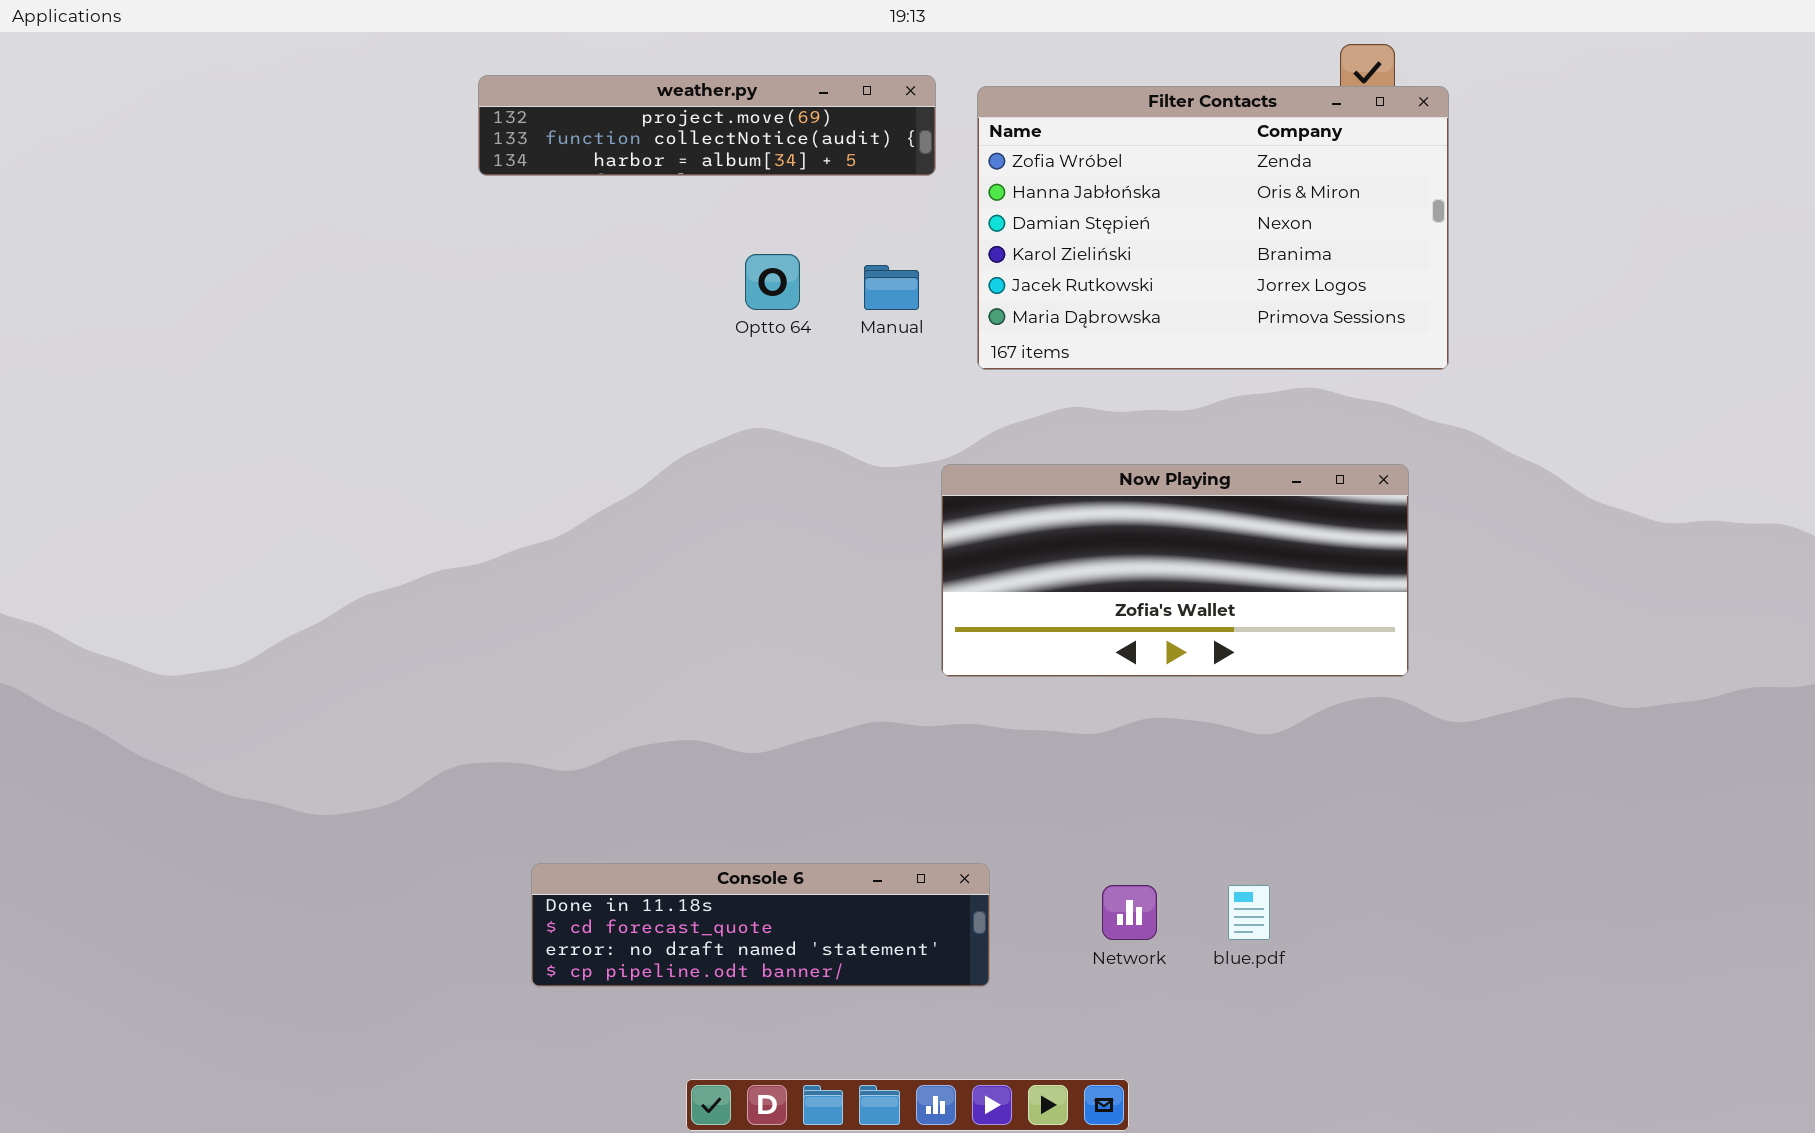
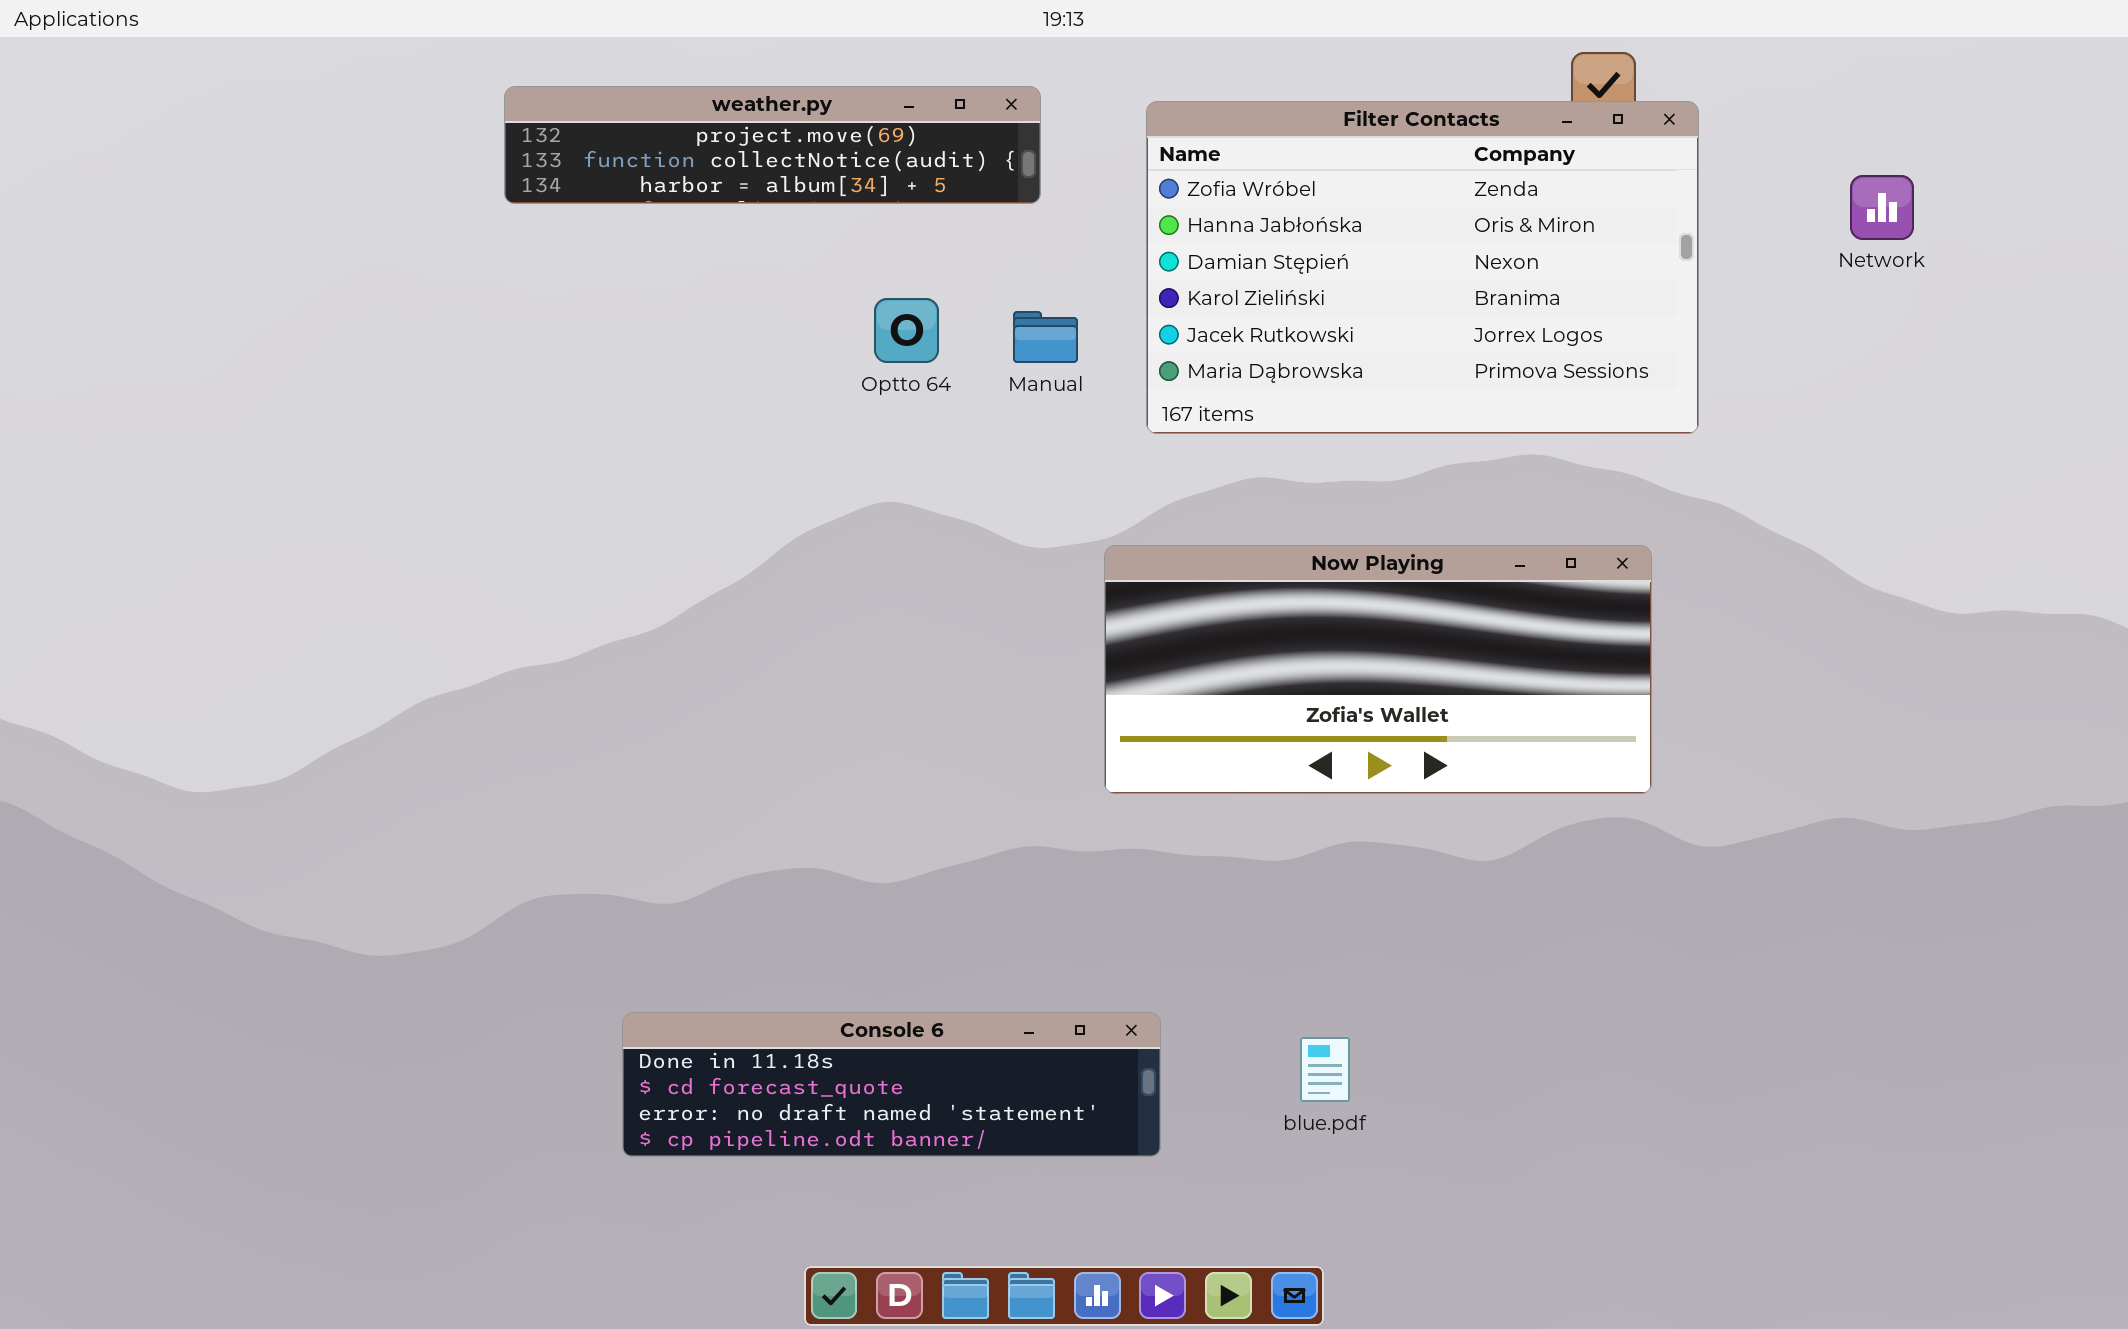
weather.py: [478,75,936,176] -> [504,86,1041,204], moved
Network: [1102,885,1157,940] -> [1850,175,1914,240], moved
blue.pdf: [1228,885,1270,940] -> [1300,1037,1350,1102], moved

